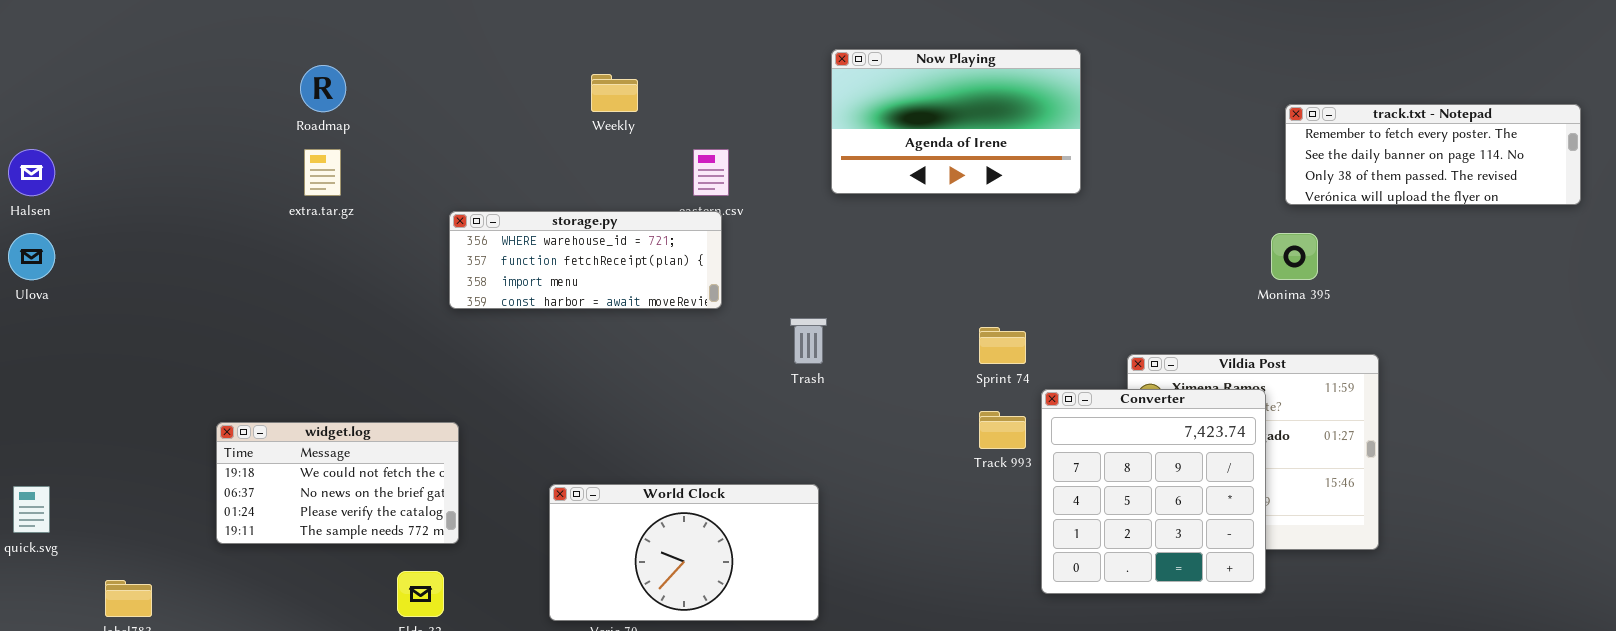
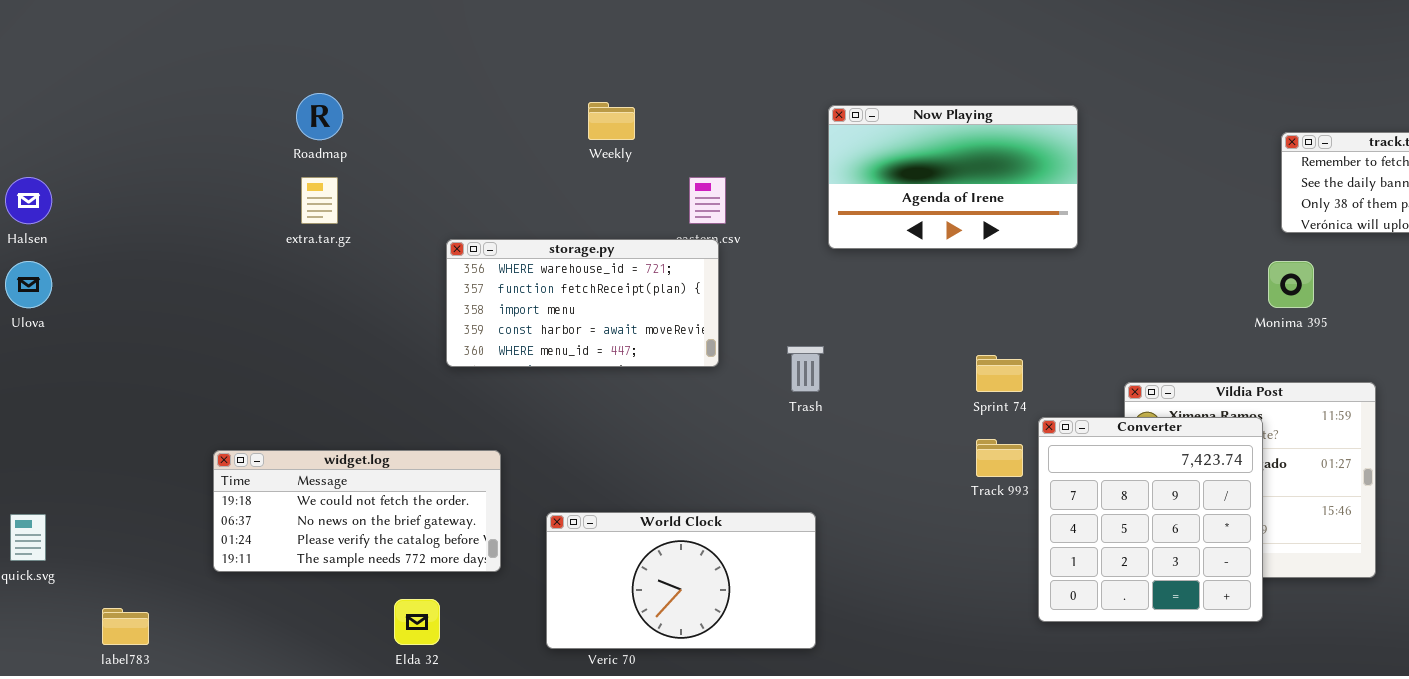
Now Playing: [831,49,1081,194] -> [828,105,1078,249], moved
storage.py: [449,211,722,309] -> [446,239,719,367], resized
widget.log: [216,422,459,544] -> [213,450,501,572], resized

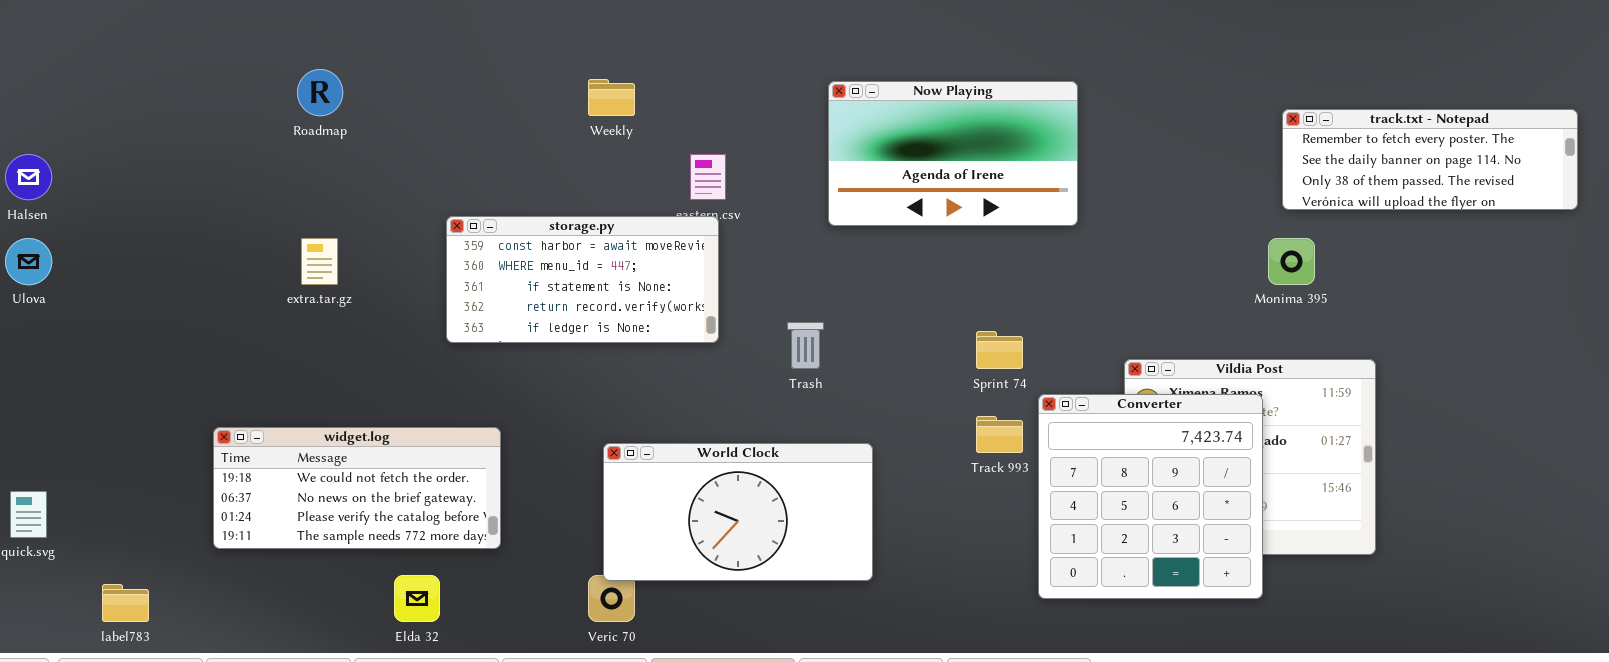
extra.tar.gz: [301,177,338,224] -> [301,238,338,285], moved
storage.py: [446,239,719,367] -> [446,216,719,343], scrolled down 3 rows
World Clock: [546,512,816,649] -> [603,443,873,581], moved

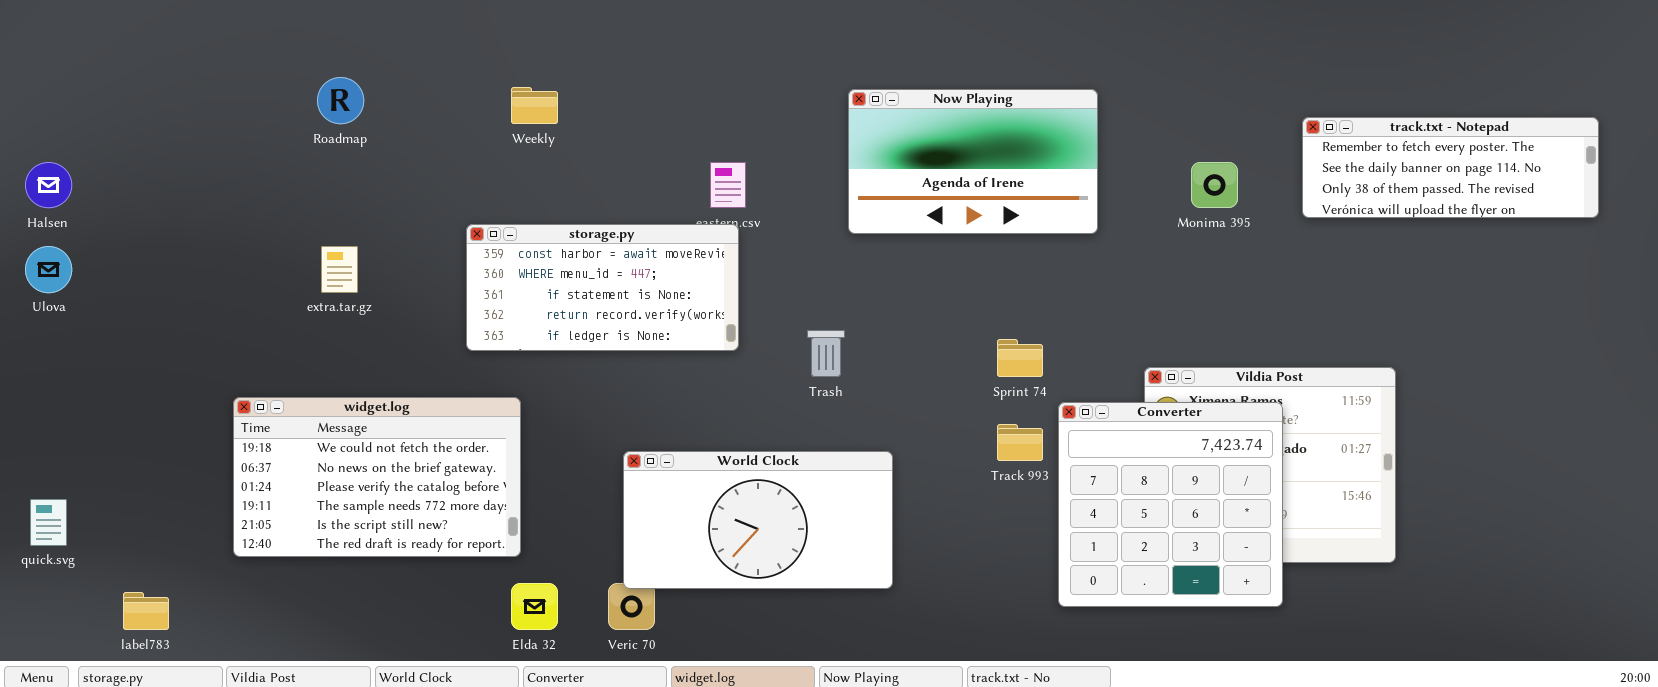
Weekly: [588,79,635,116] -> [511,87,558,124], moved
Monima 395: [1268,238,1315,285] -> [1191,162,1238,208], moved
widget.log: [213,427,501,549] -> [233,397,521,557], resized
Elda 32: [394,575,440,622] -> [511,583,558,630], moved

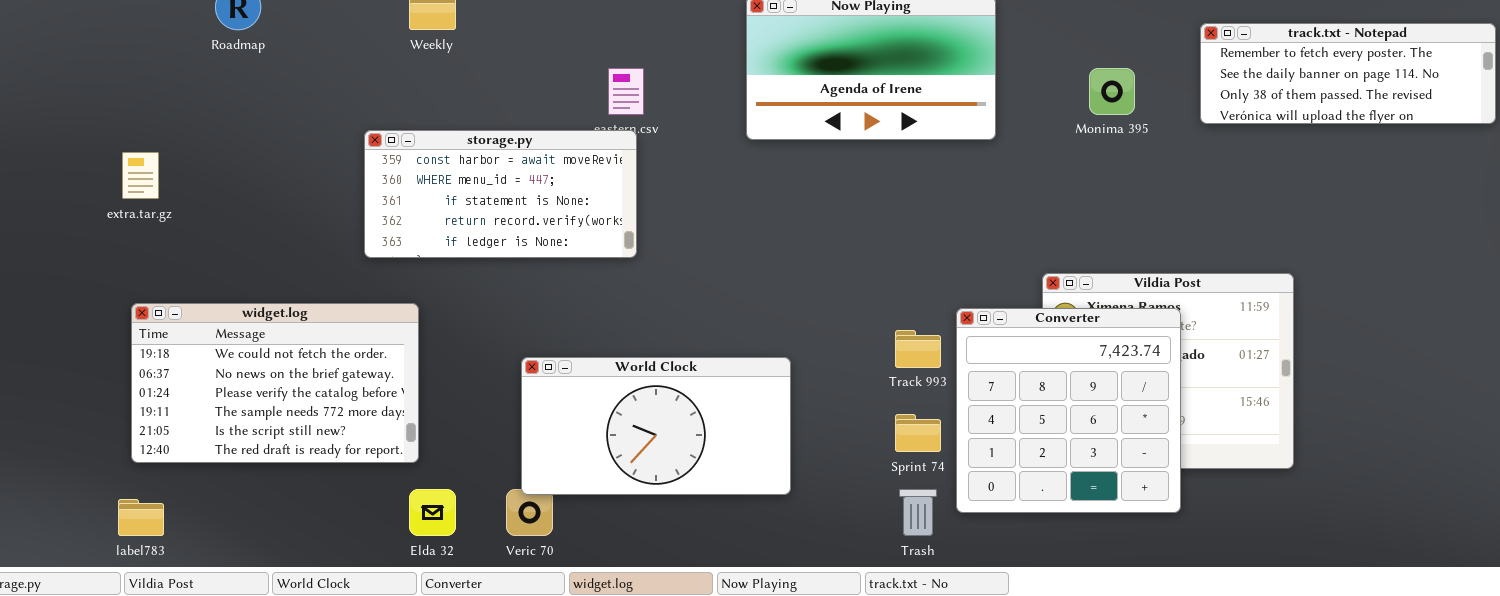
extra.tar.gz: [321,246,358,293] -> [122,152,159,199], moved
Trash: [807,330,845,377] -> [899,489,937,536], moved
Sprint 74: [997,339,1043,377] -> [895,414,941,452], moved
label783: [123,592,169,630] -> [118,499,164,536], moved

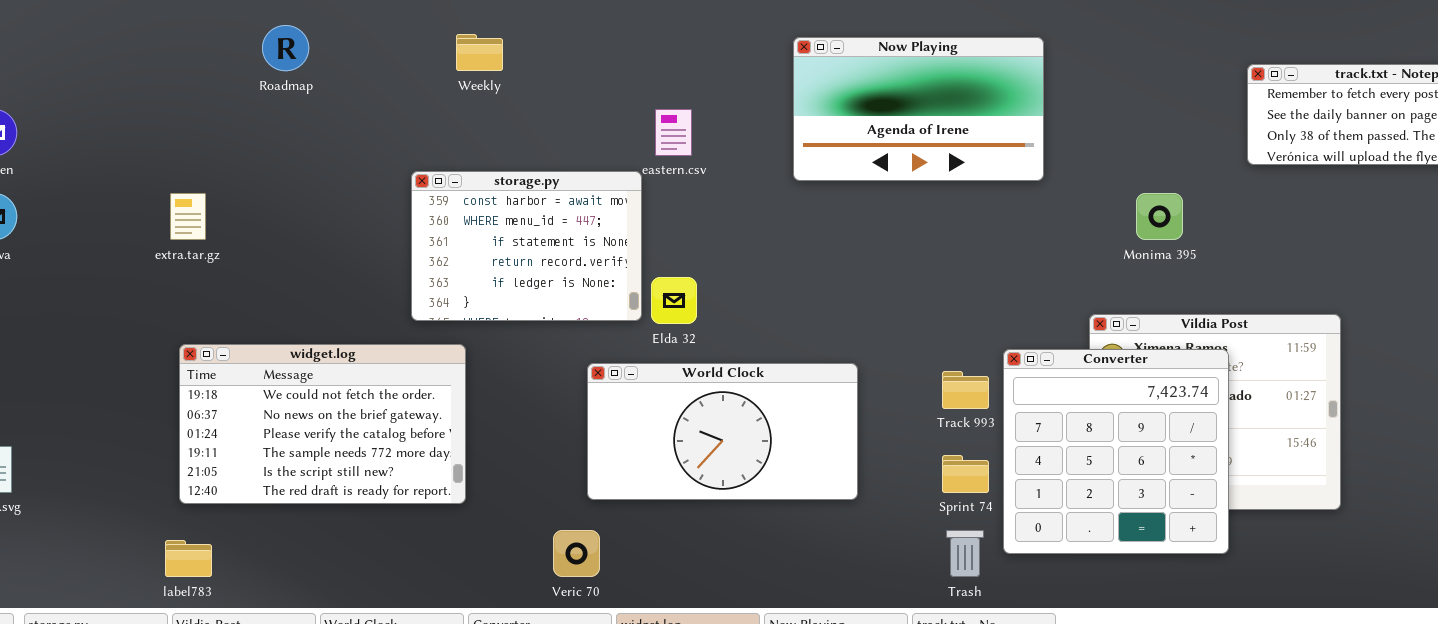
Monima 395: [1089,68,1135,115] -> [1136,193,1183,240], moved
storage.py: [364,130,637,258] -> [411,171,642,321], resized
World Clock: [521,357,791,495] -> [587,363,858,500], moved
Elda 32: [409,489,456,536] -> [651,277,697,324], moved

